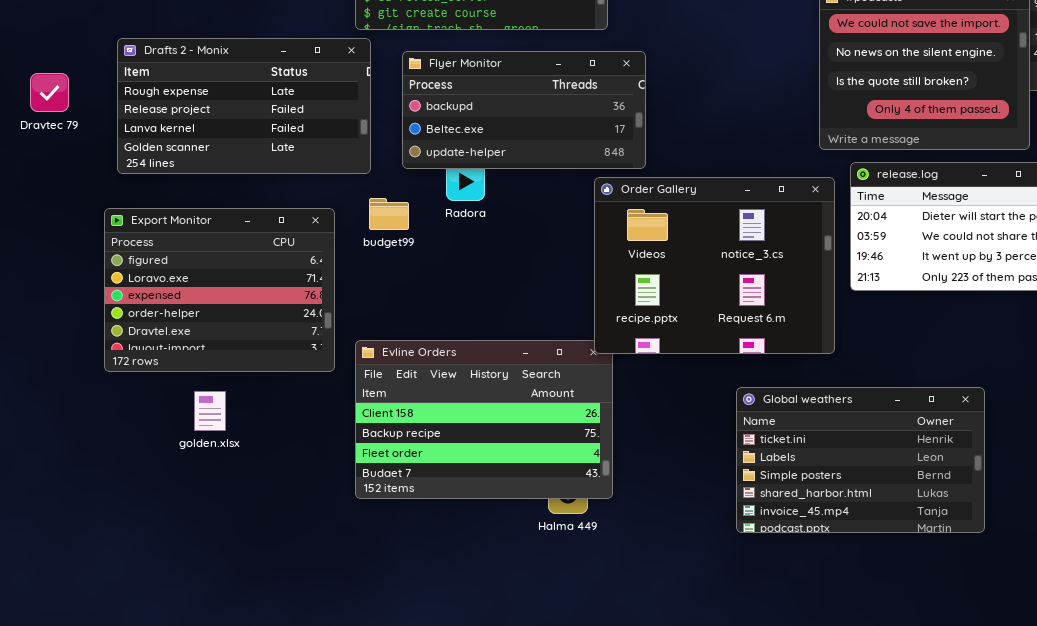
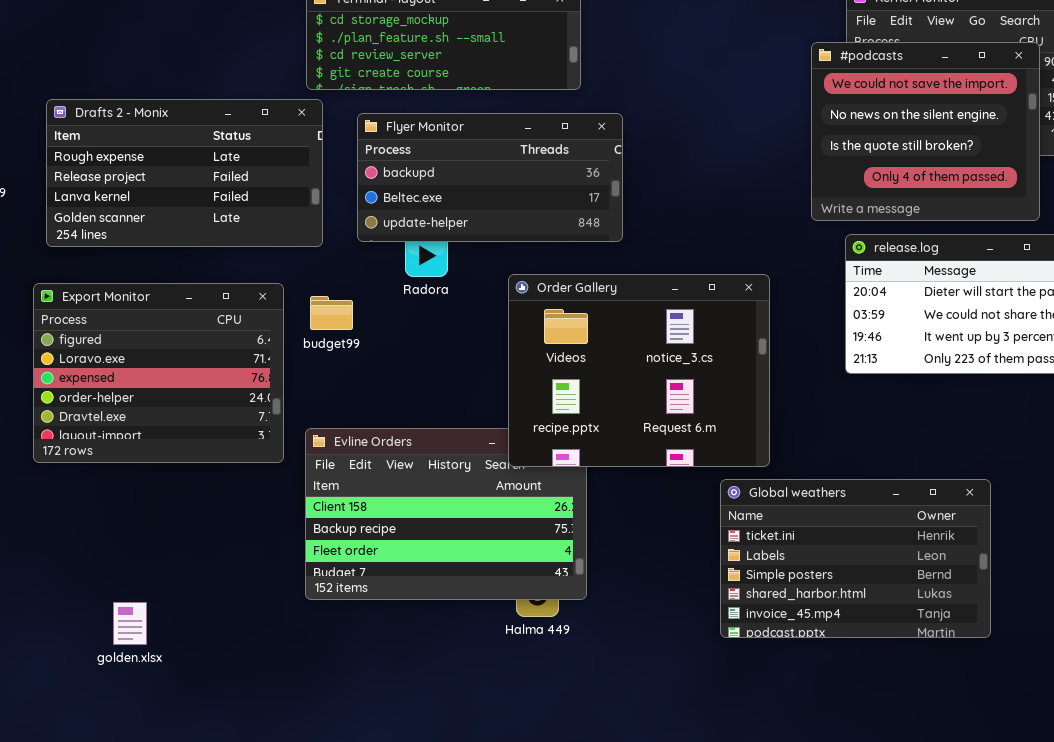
Order Gallery: [594,177,835,354] -> [508,274,770,467], moved
budget99: [369,198,409,230] -> [310,296,353,330], moved
golden.xlsx: [194,391,226,431] -> [113,602,147,645], moved

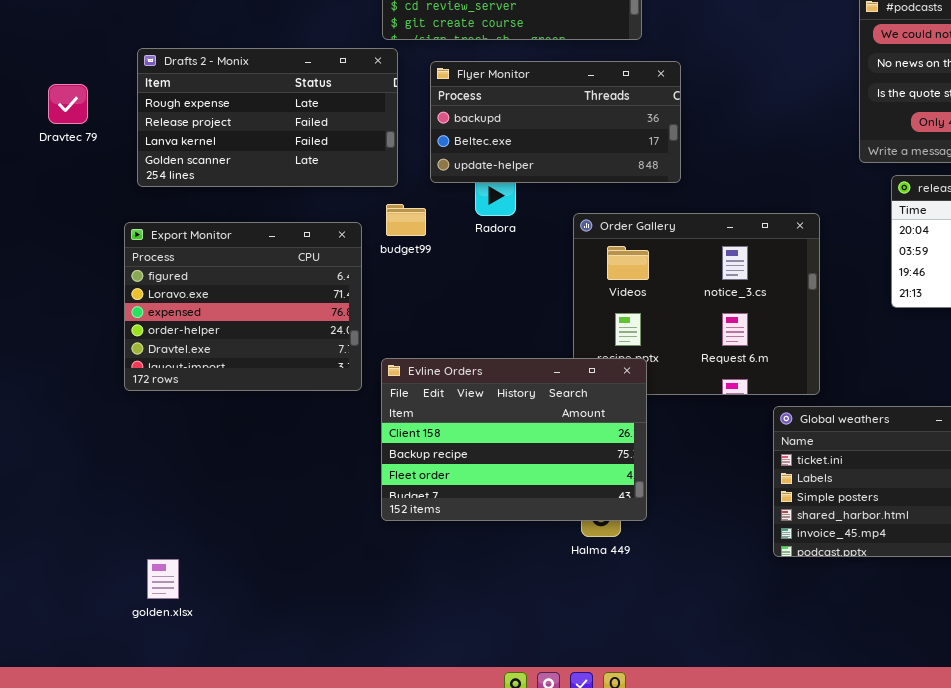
budget99: [310,296,353,330] -> [386,204,426,236], moved
Evline Orders: [305,428,587,600] -> [381,358,647,521], raised
golden.xlsx: [113,602,147,645] -> [147,559,179,599], moved

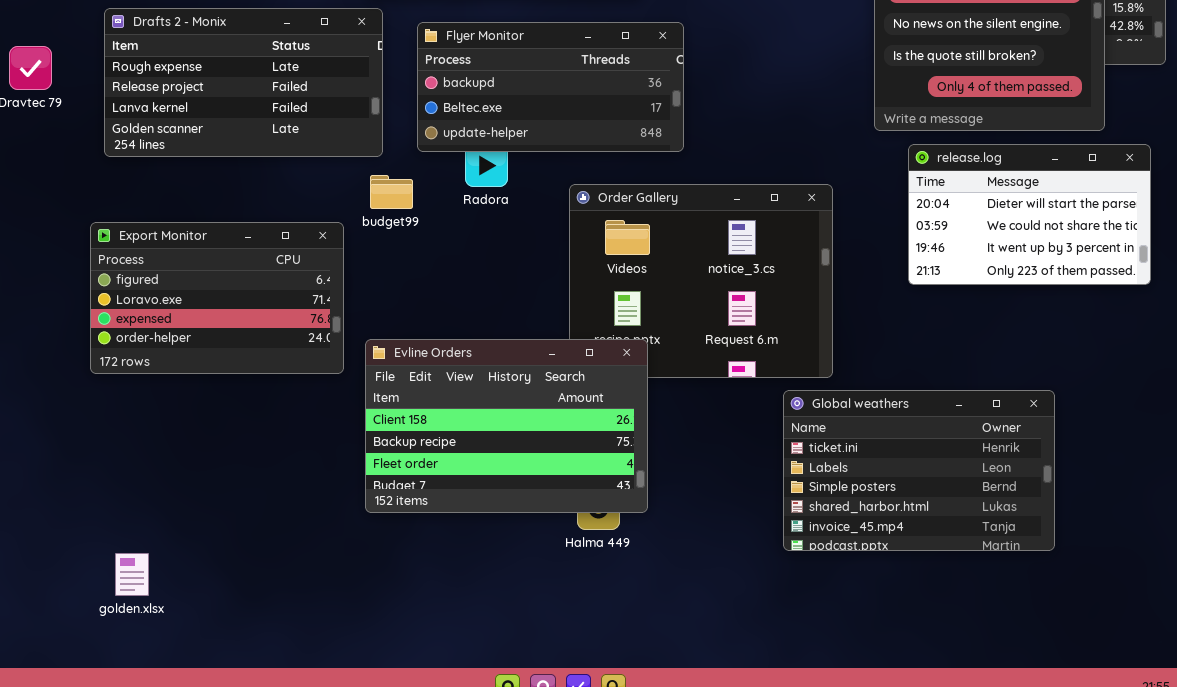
Export Monitor: [124,222,362,391] -> [90,222,344,374], resized

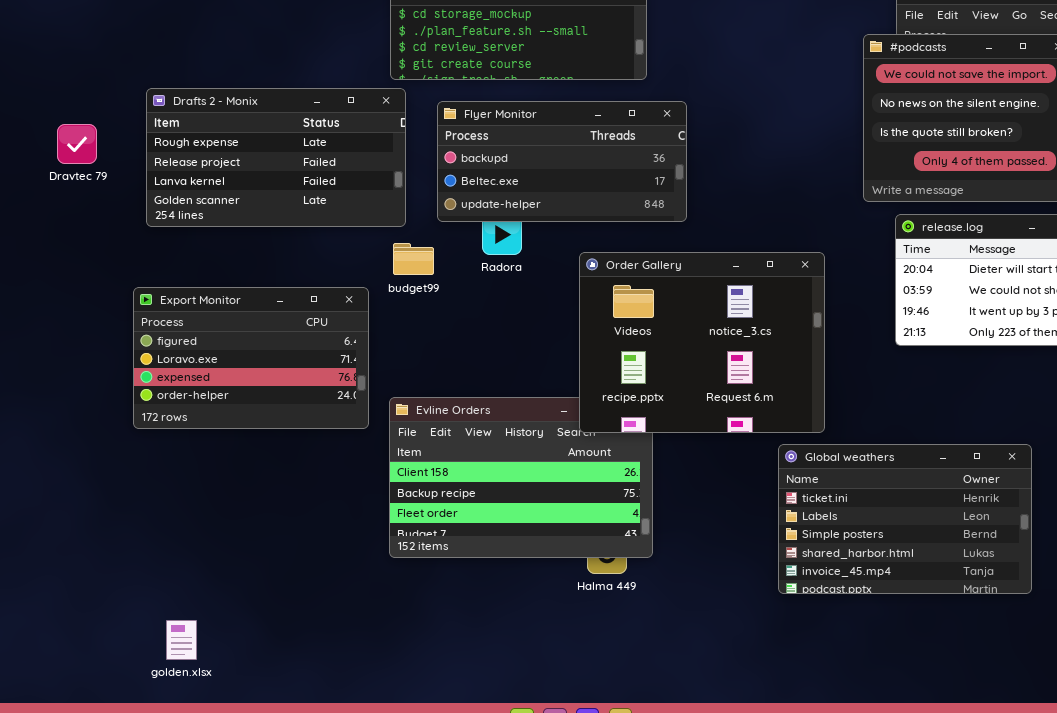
Order Gallery: [569,184,833,378] -> [579,252,825,433], raised
golden.xlsx: [115,553,149,596] -> [166,620,197,660], moved

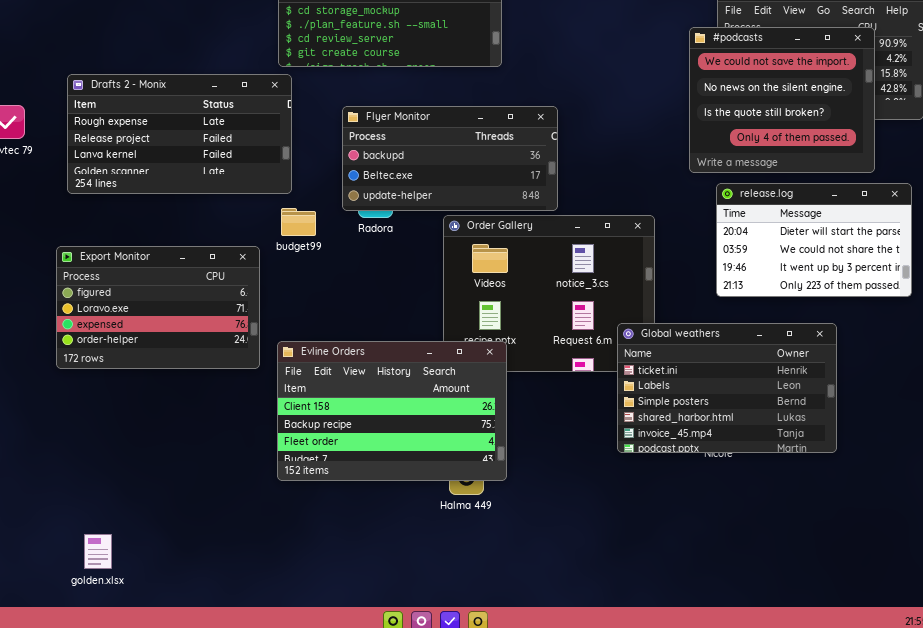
Flyer Monitor: [437,101,687,222] -> [342,106,558,211], moved
Evline Orders: [389,397,653,558] -> [277,341,507,481], raised
Global weathers: [778,444,1032,594] -> [617,323,837,453], moved

